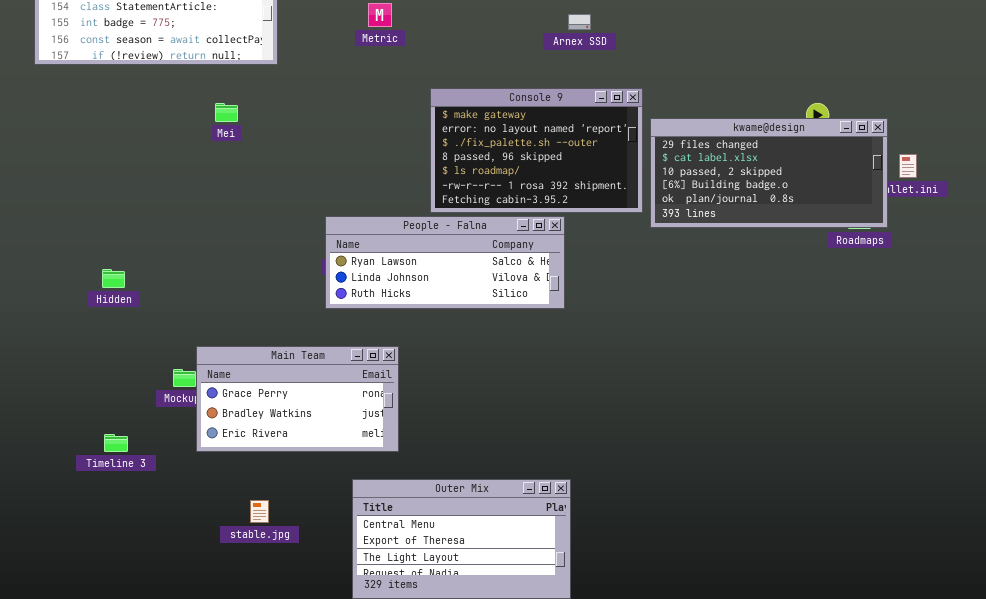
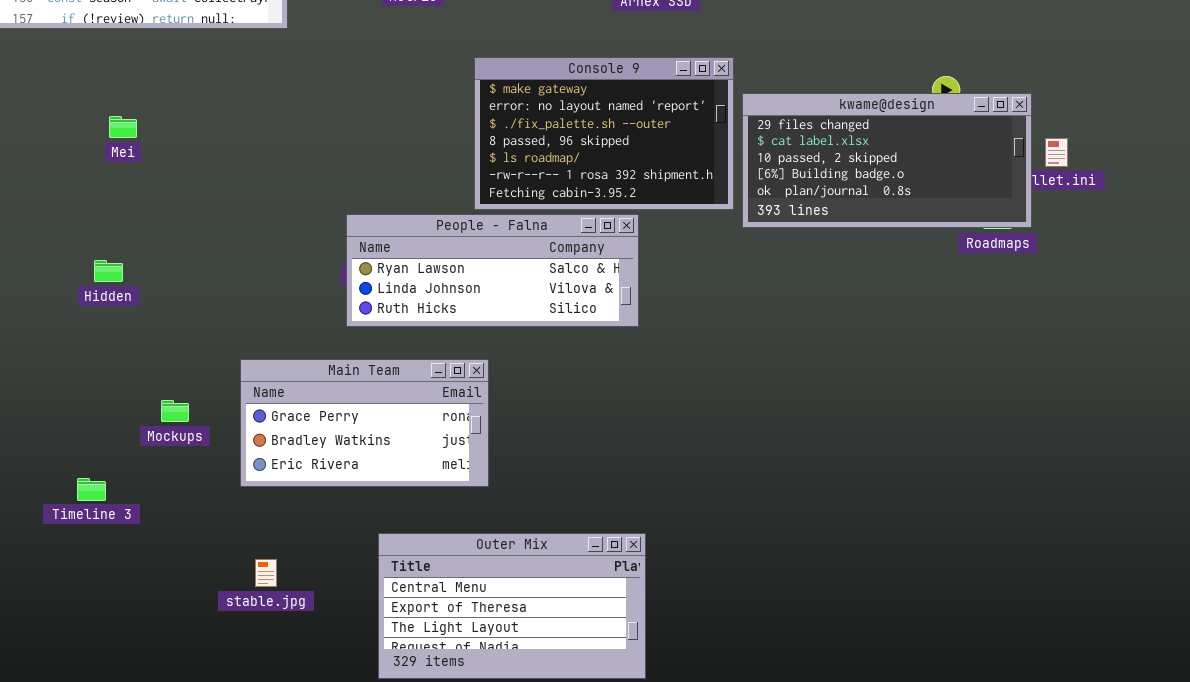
Mei: [215,103,238,122] -> [109,116,137,138], moved
Hidden: [102,269,125,288] -> [94,260,123,282], moved
Main Team: [196,346,399,452] -> [240,359,489,487], moved

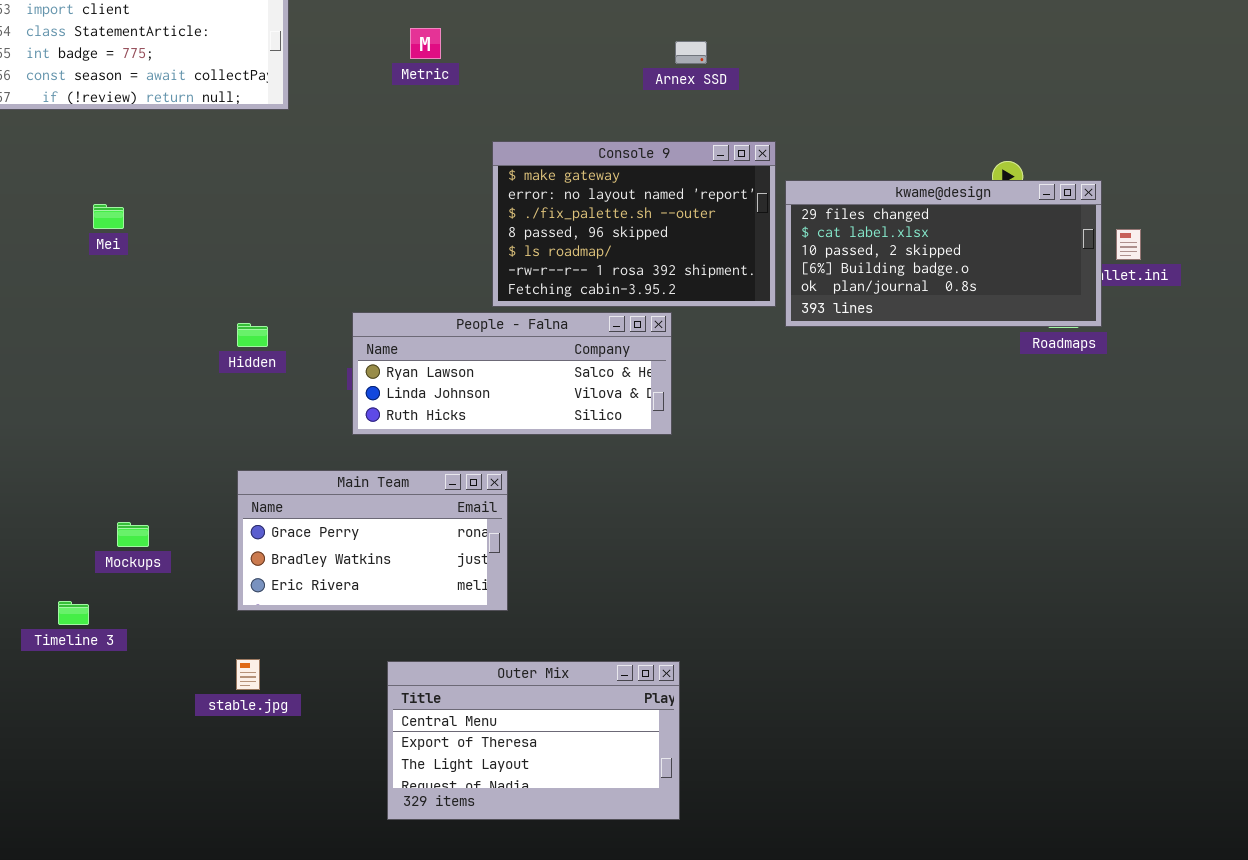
Hidden: [94,260,123,282] -> [237,323,268,347], moved
Mockups: [161,400,189,422] -> [117,522,149,547], moved
stable.jpg: [255,559,277,587] -> [236,659,260,690], moved

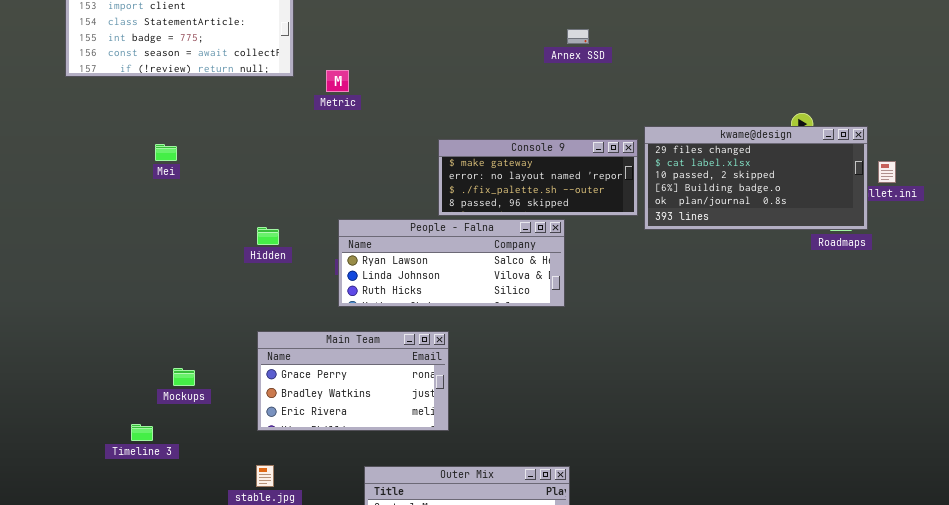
Metric: [410,28,441,59] -> [326,70,349,92], moved
Console 9: [492,141,776,307] -> [438,139,638,216], resized

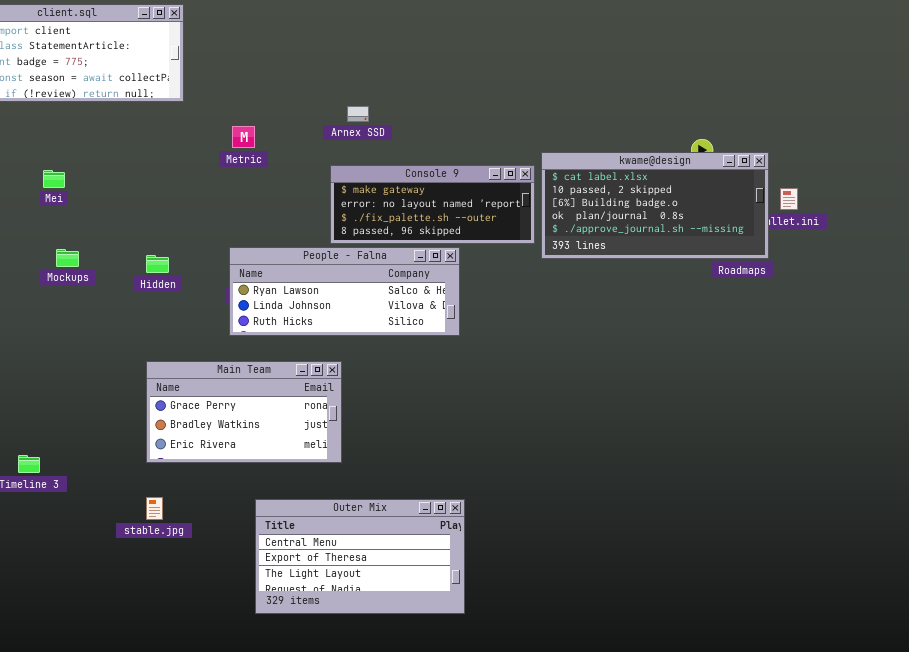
Arnex SSD: [567,29,589,44] -> [347,106,369,122], moved
Metric: [326,70,349,92] -> [232,126,255,148], moved
kwame@design: [644,126,868,230] -> [541,152,769,259], scrolled down 1 row
Mockups: [173,368,195,386] -> [56,249,79,267], moved

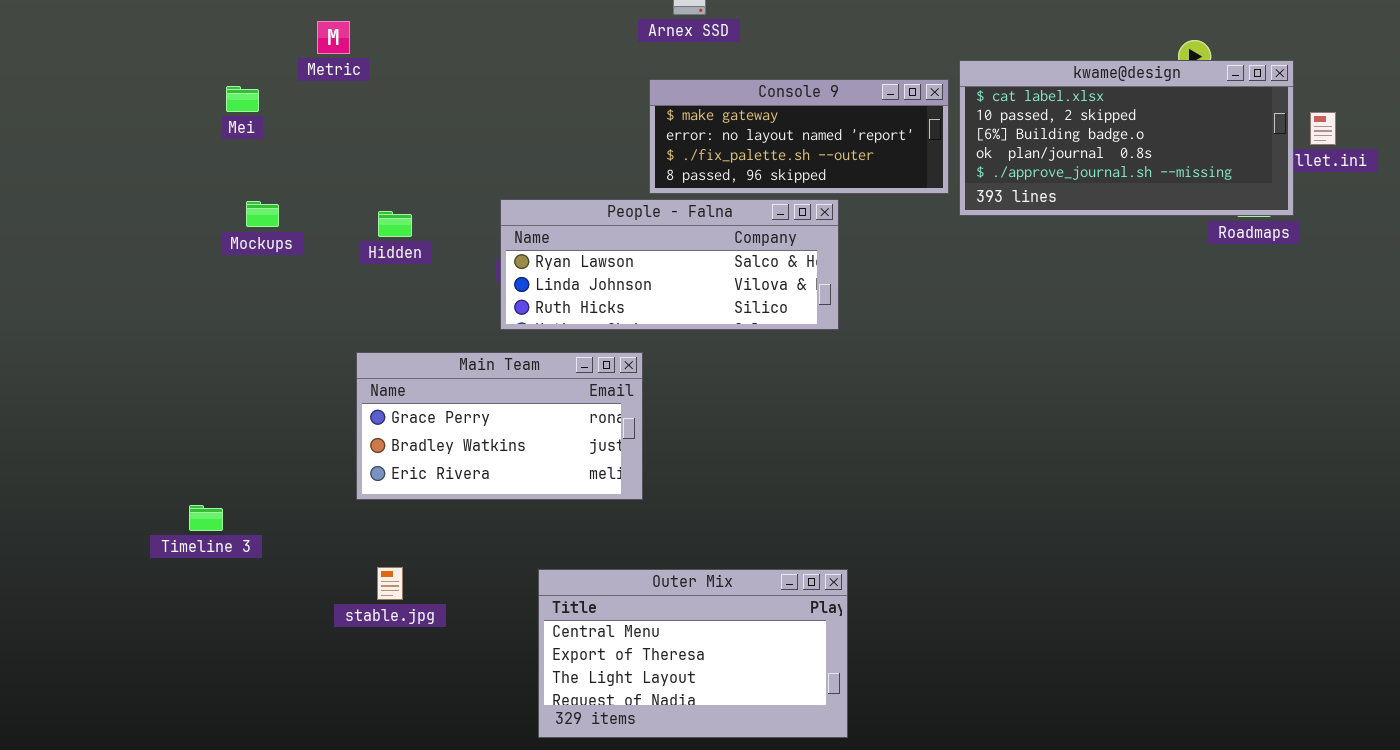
Metric: [232,126,255,148] -> [317,21,350,54], moved
Main Team: [146,361,342,463] -> [356,352,643,500], moved

